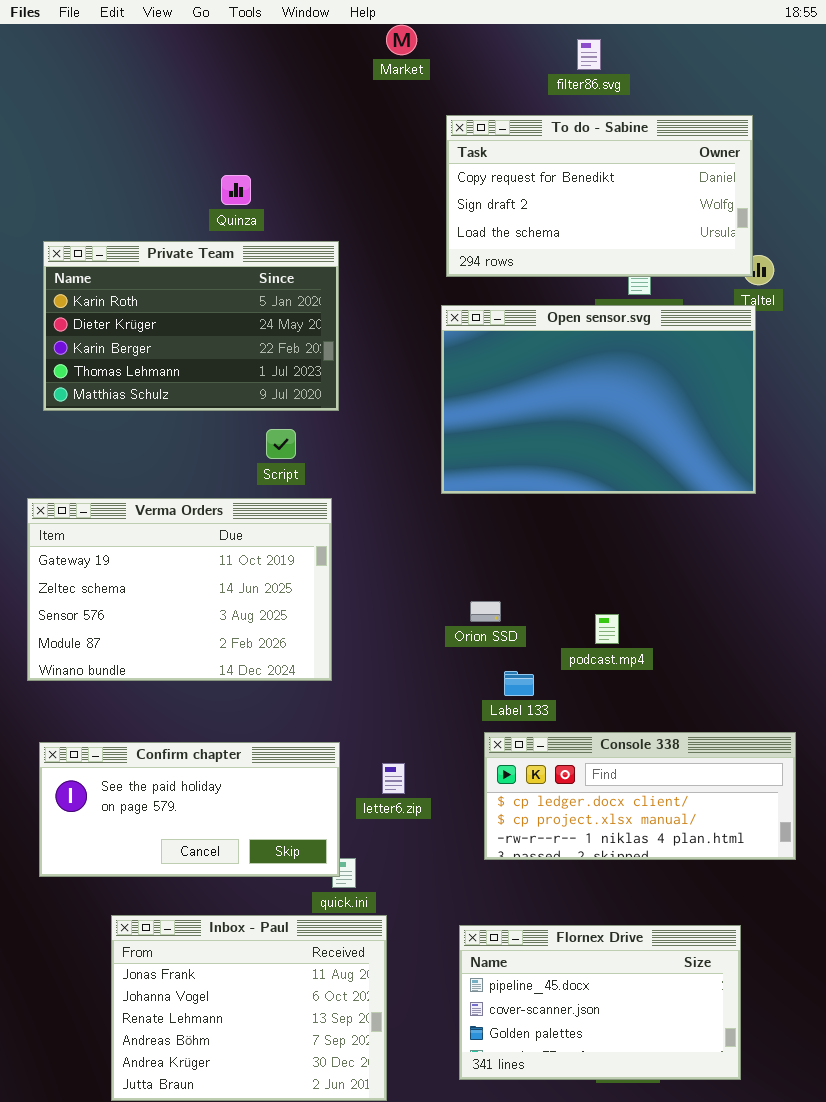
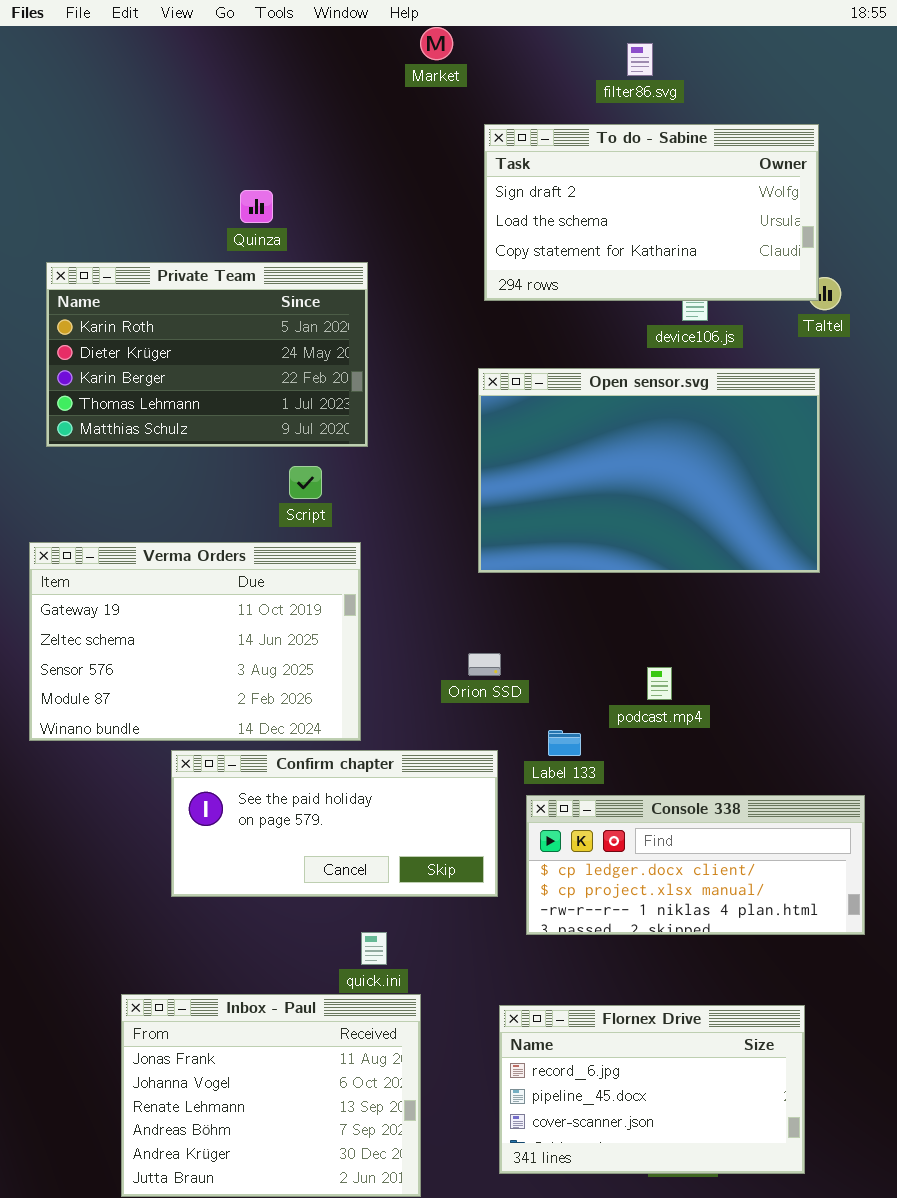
To do - Sabine: [446,115,753,277] -> [484,124,819,301], scrolled down 1 row
Open sensor.svg: [441,305,756,494] -> [478,368,820,573], moved
Orion SSD: [470,601,501,622] -> [468,653,501,676], moved
Confirm chapter: [39,742,340,877] -> [171,750,498,897], moved
Flornex Drive: [459,925,741,1080] -> [499,1005,805,1174], scrolled up 1 row

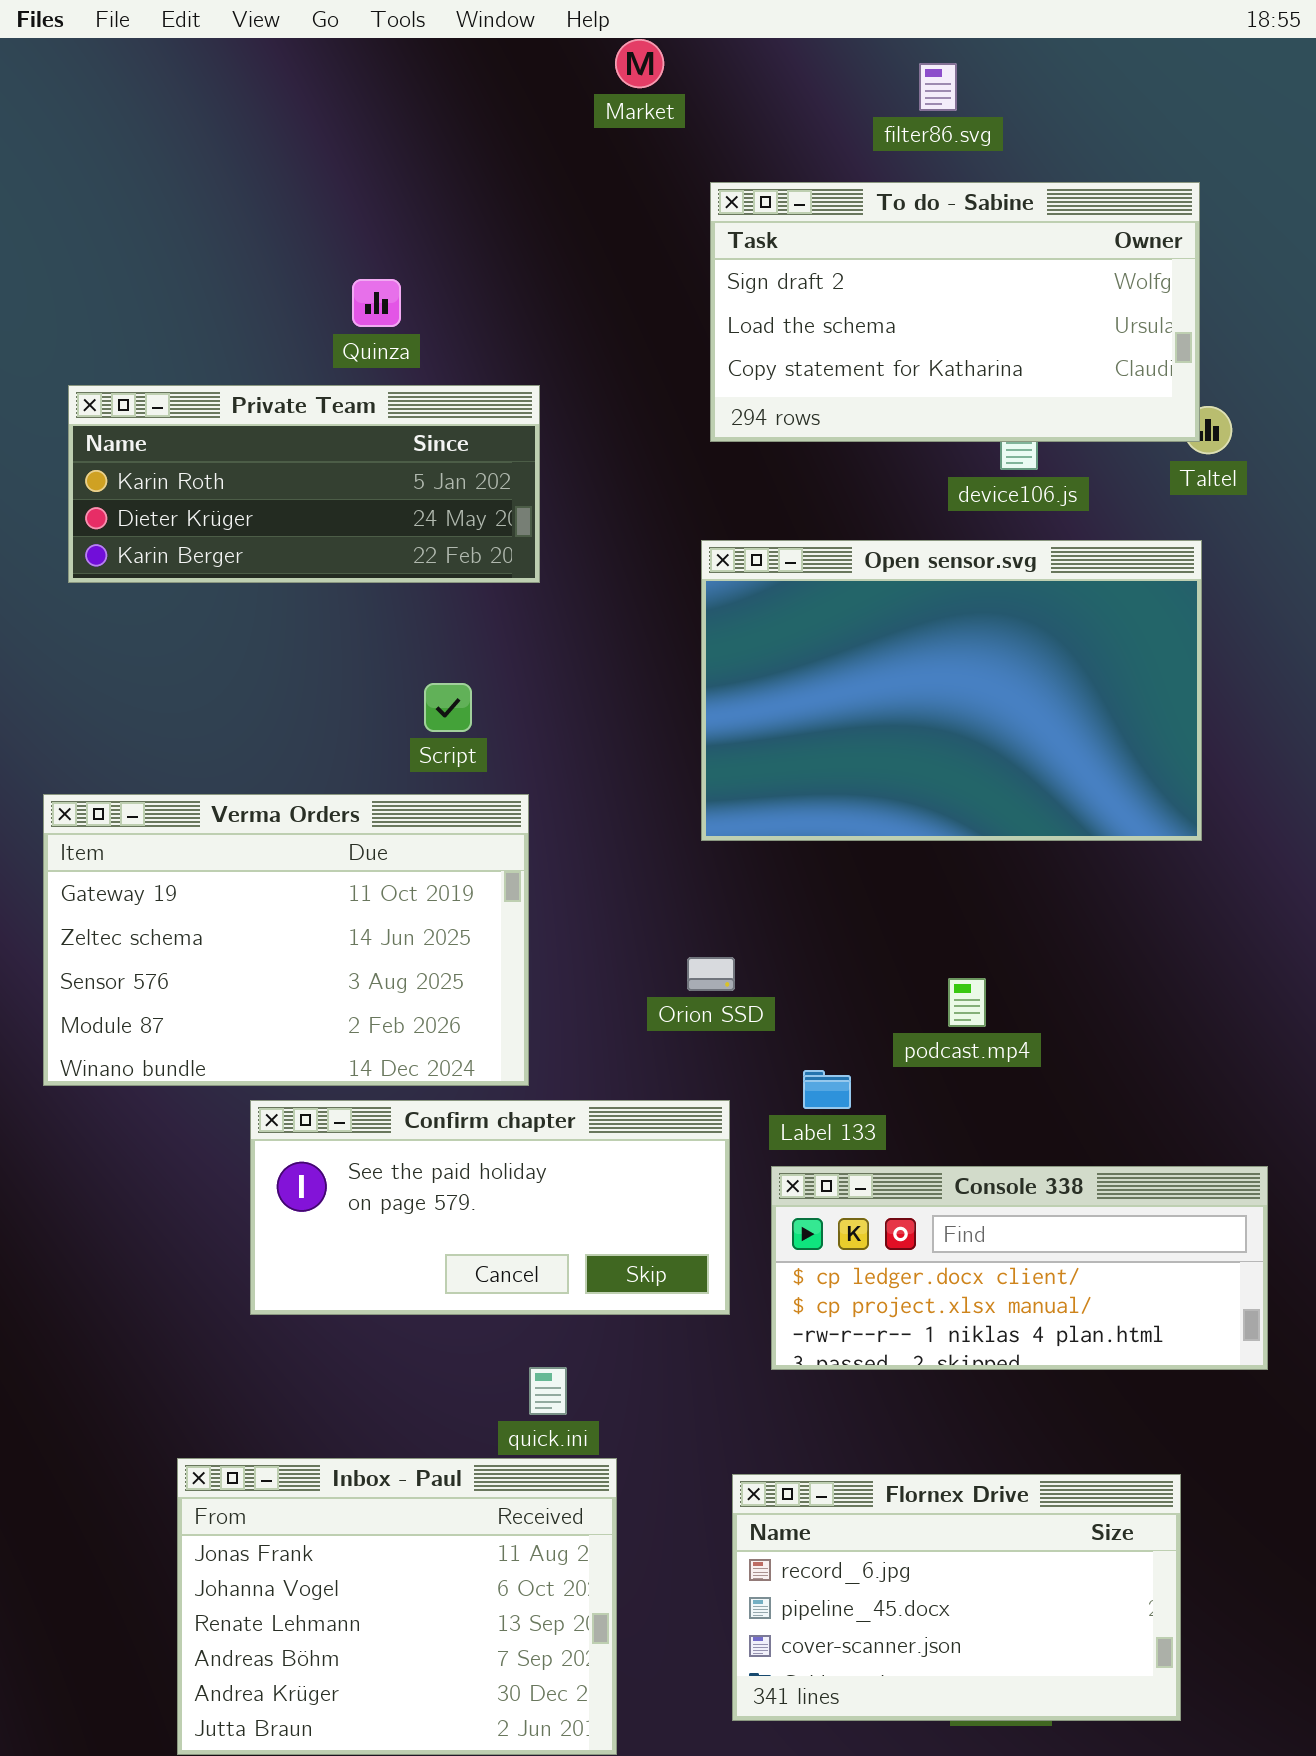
Private Team: [46,262,368,447] -> [68,385,540,583], resized

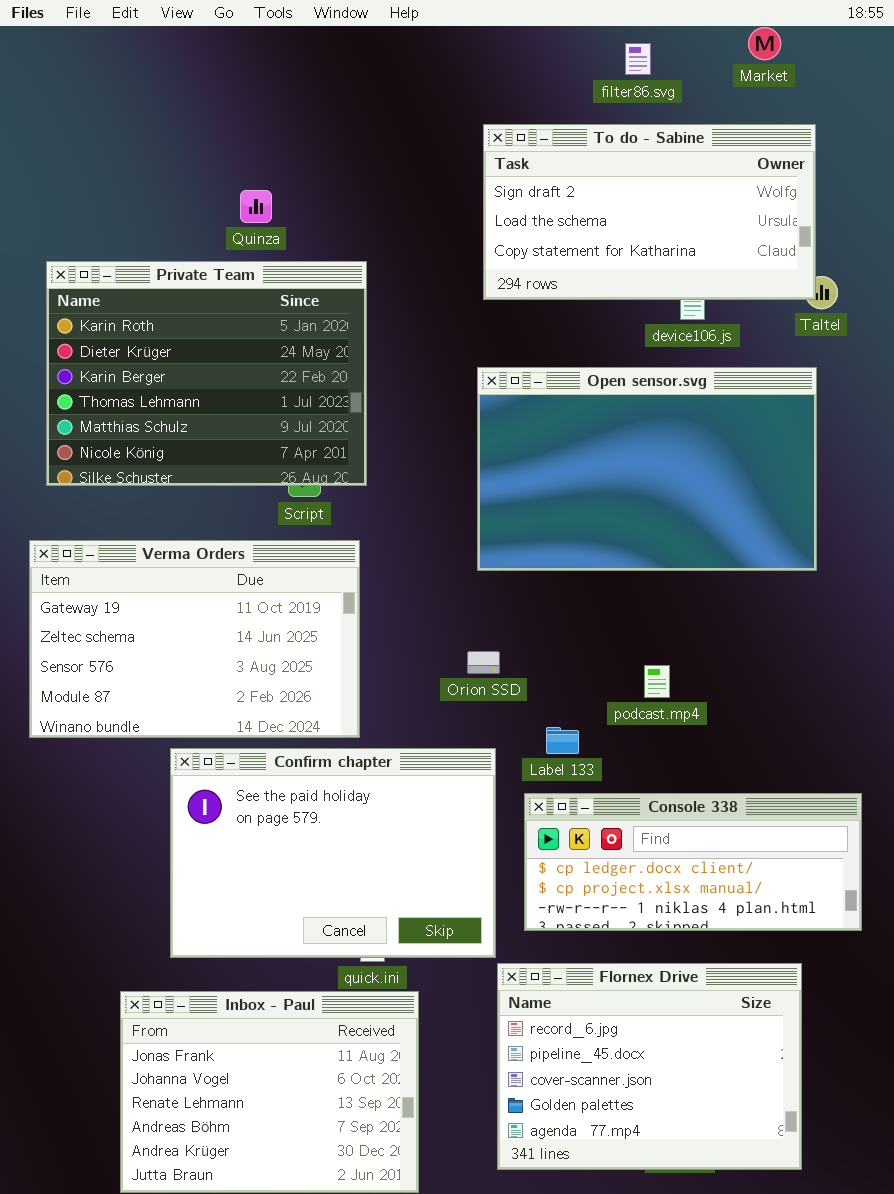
Market: [615,39,664,88] -> [748,27,781,60], moved
Private Team: [68,385,540,583] -> [46,261,367,486], resized
Confirm chapter: [250,1100,730,1315] -> [170,748,496,958], resized
Flornex Drive: [732,1474,1181,1721] -> [497,963,802,1170], resized

